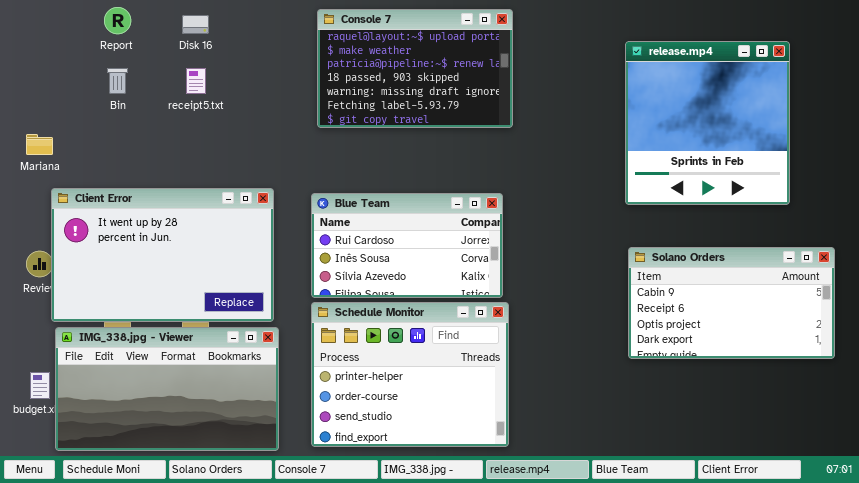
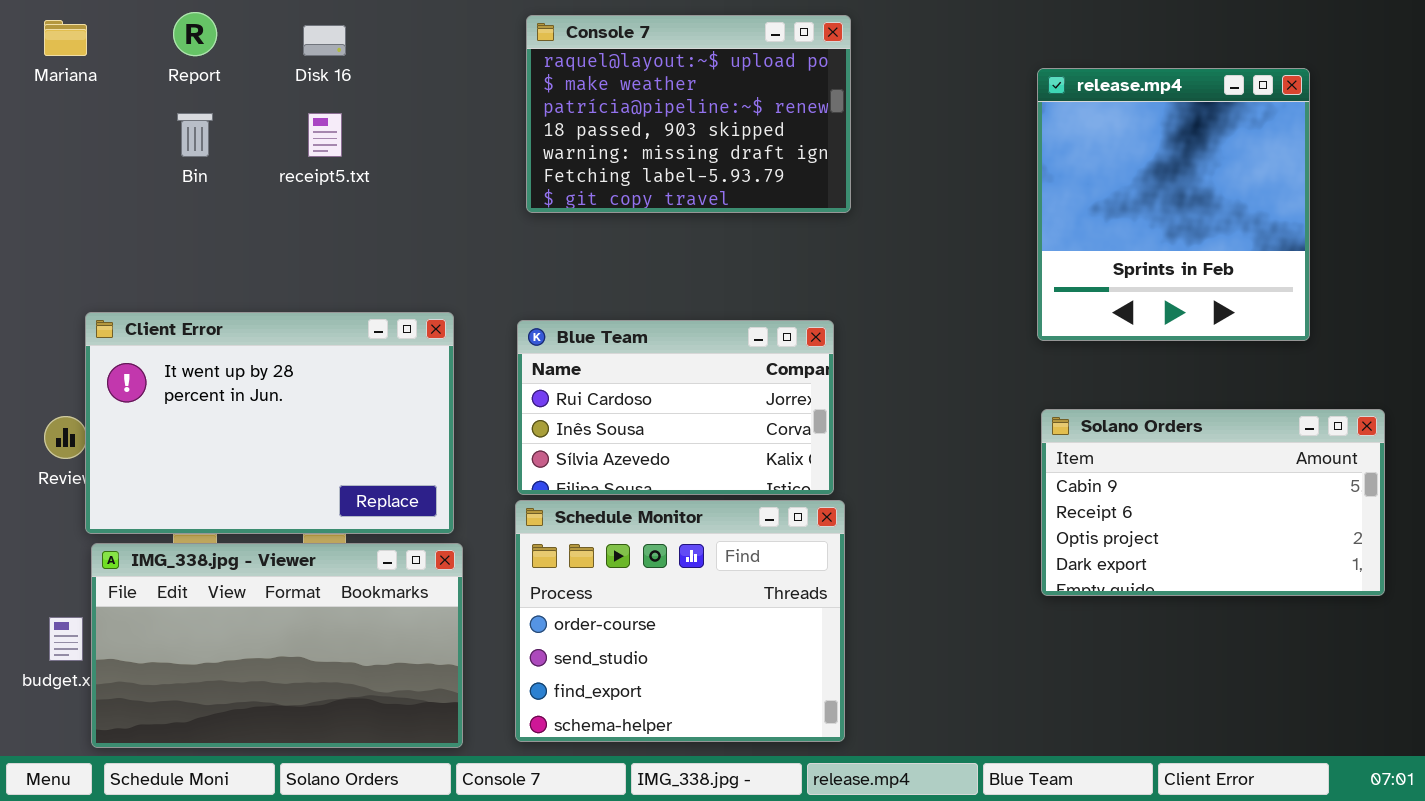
Mariana: [26,134,53,155] -> [44,20,87,56], moved
Schedule Monitor: [311,302,509,447] -> [515,500,845,742], scrolled down 1 row

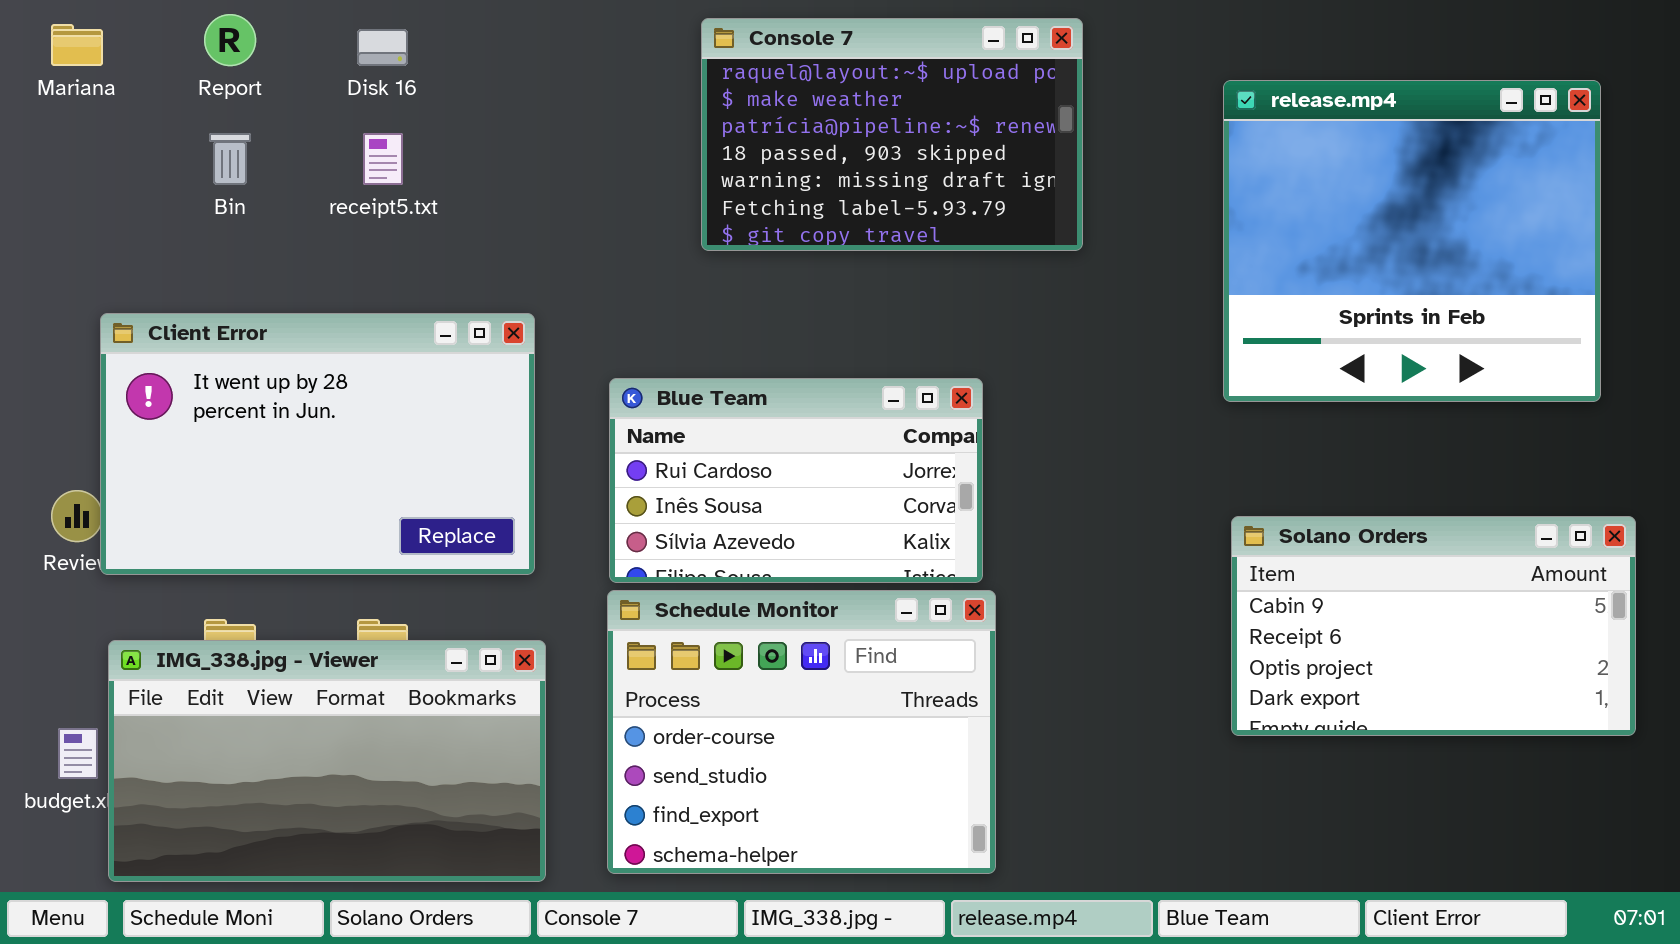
Console 7: [526,15,851,213] -> [701,18,1083,251], moved
release.mp4: [1037,68,1310,341] -> [1223,80,1601,402], resized
Client Error: [85,312,454,534] -> [100,313,535,575], moved
Solano Orders: [1041,409,1385,596] -> [1231,516,1636,736], moved

